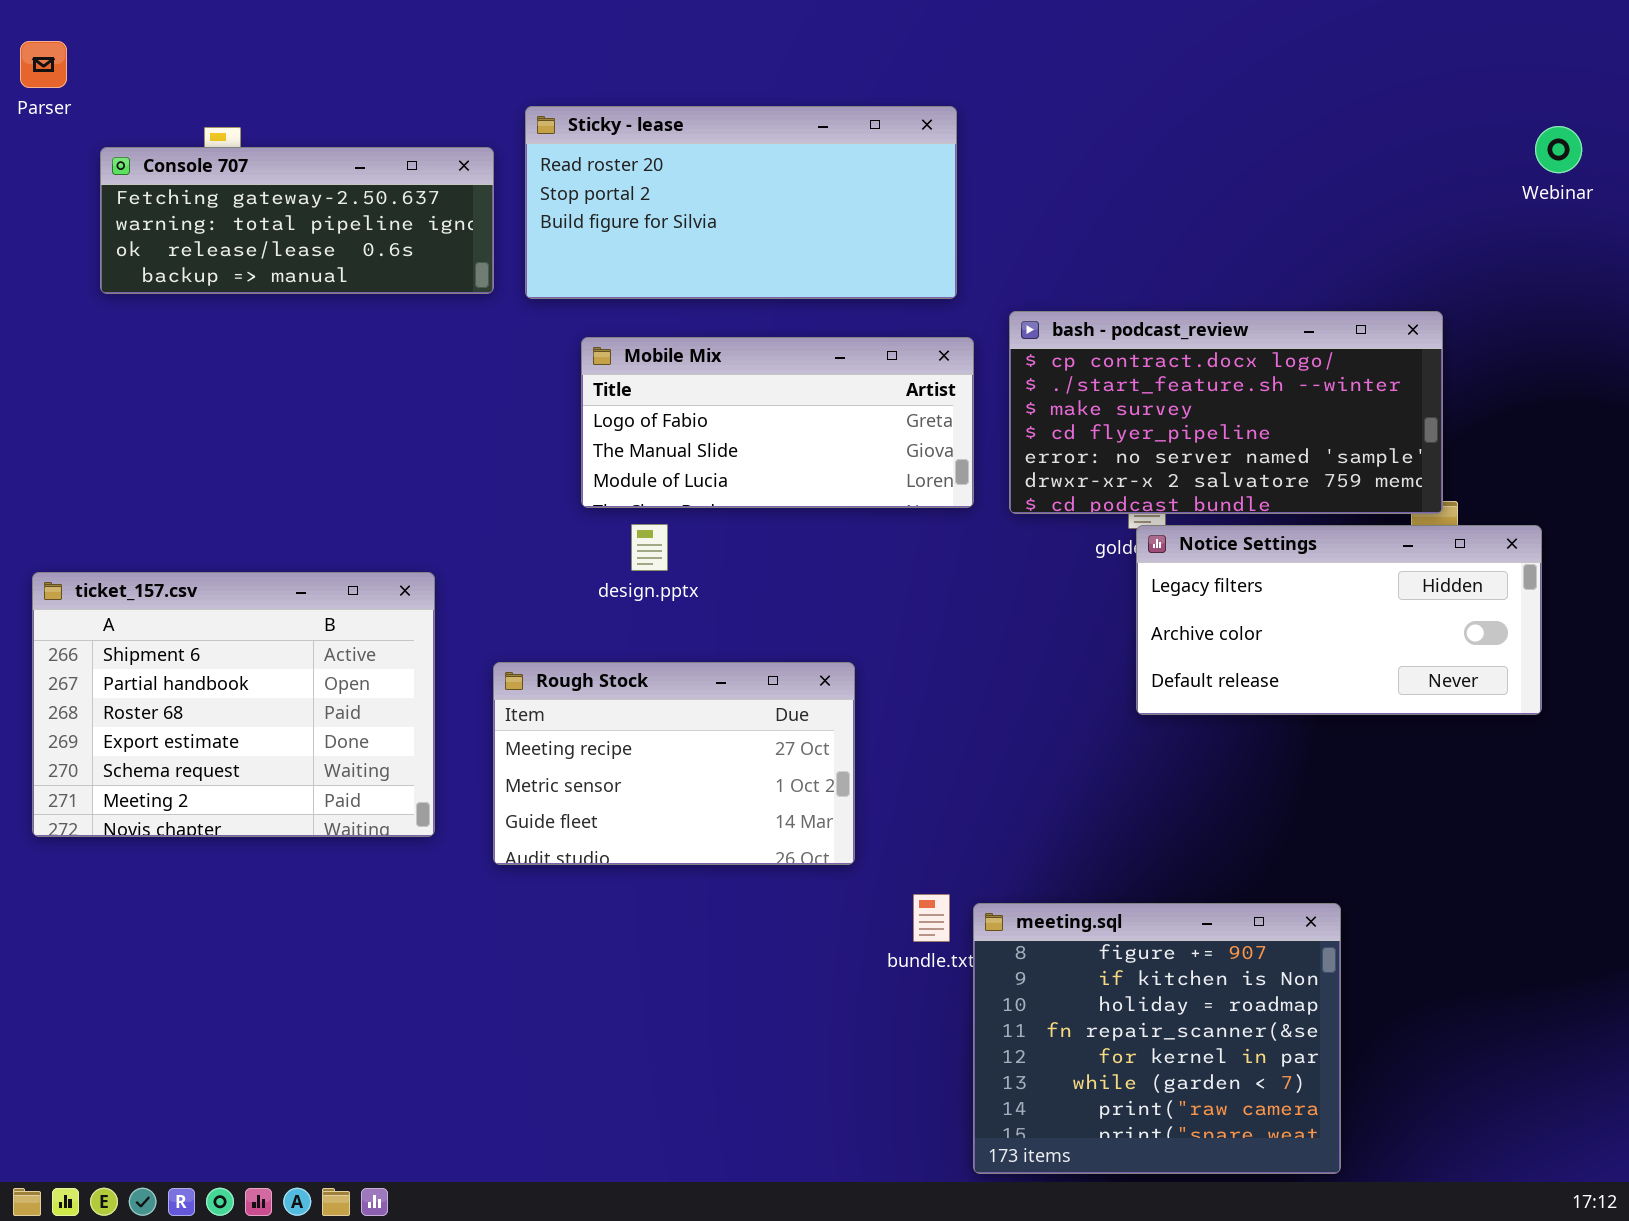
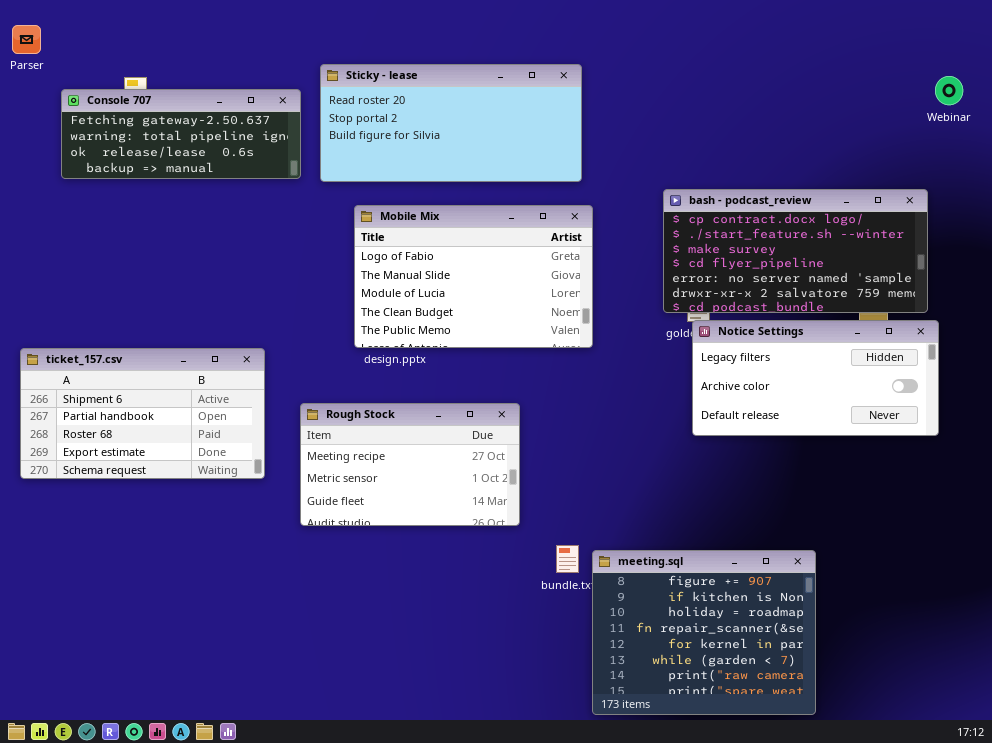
bash - podcast_review: [1009,311,1443,514] -> [663,189,928,313], moved
Mobile Mix: [581,337,974,508] -> [354,205,593,348], resized
ticket_157.csv: [32,572,435,837] -> [20,348,265,479], resized

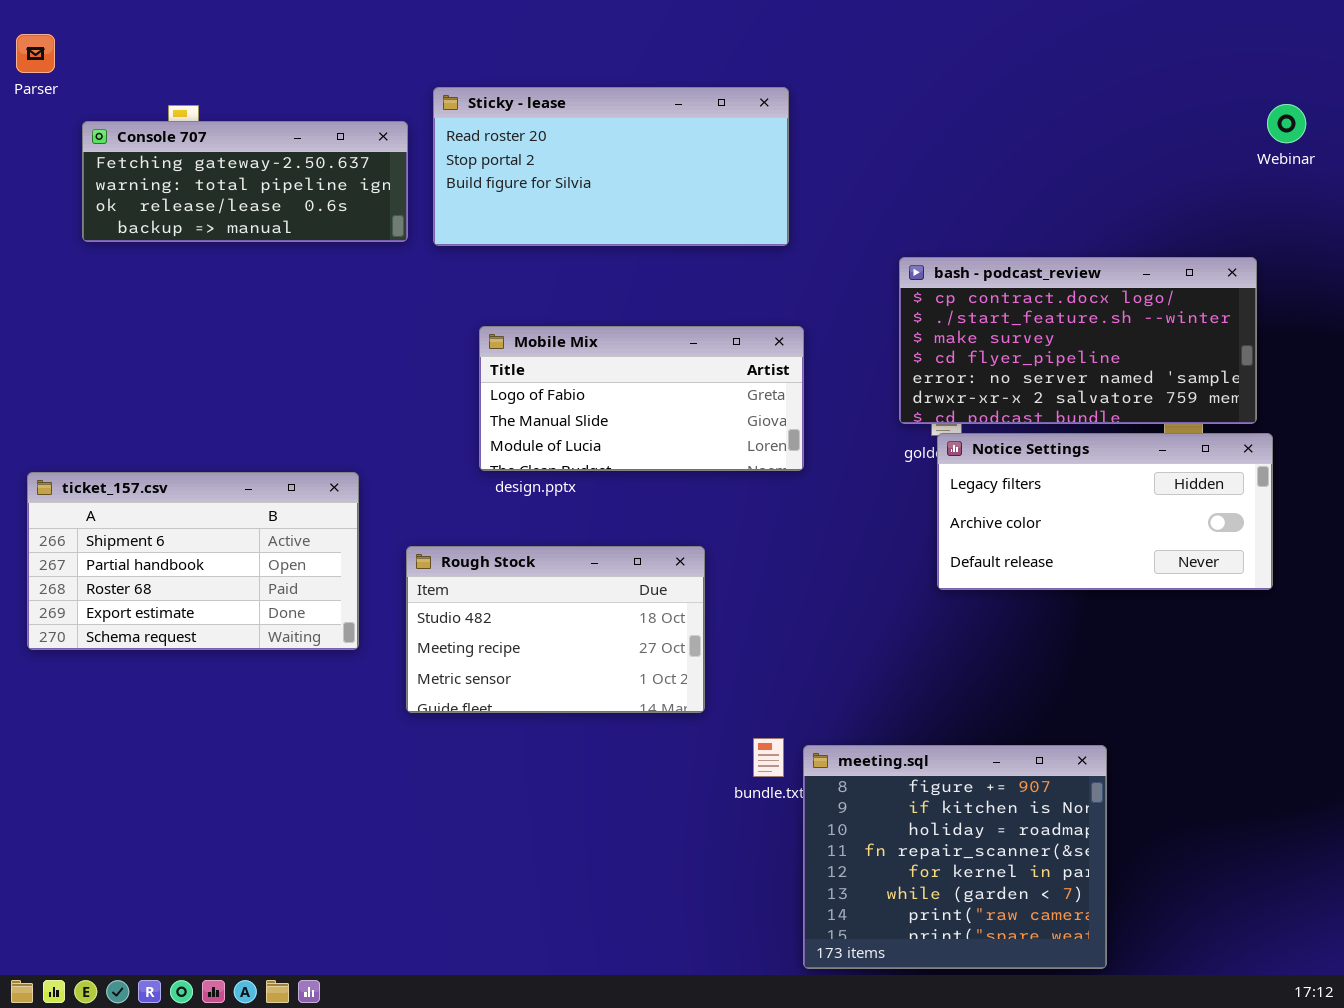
Mobile Mix: [354,205,593,348] -> [479,326,804,471], resized
Rough Stock: [300,403,520,526] -> [406,546,705,713], scrolled up 1 row

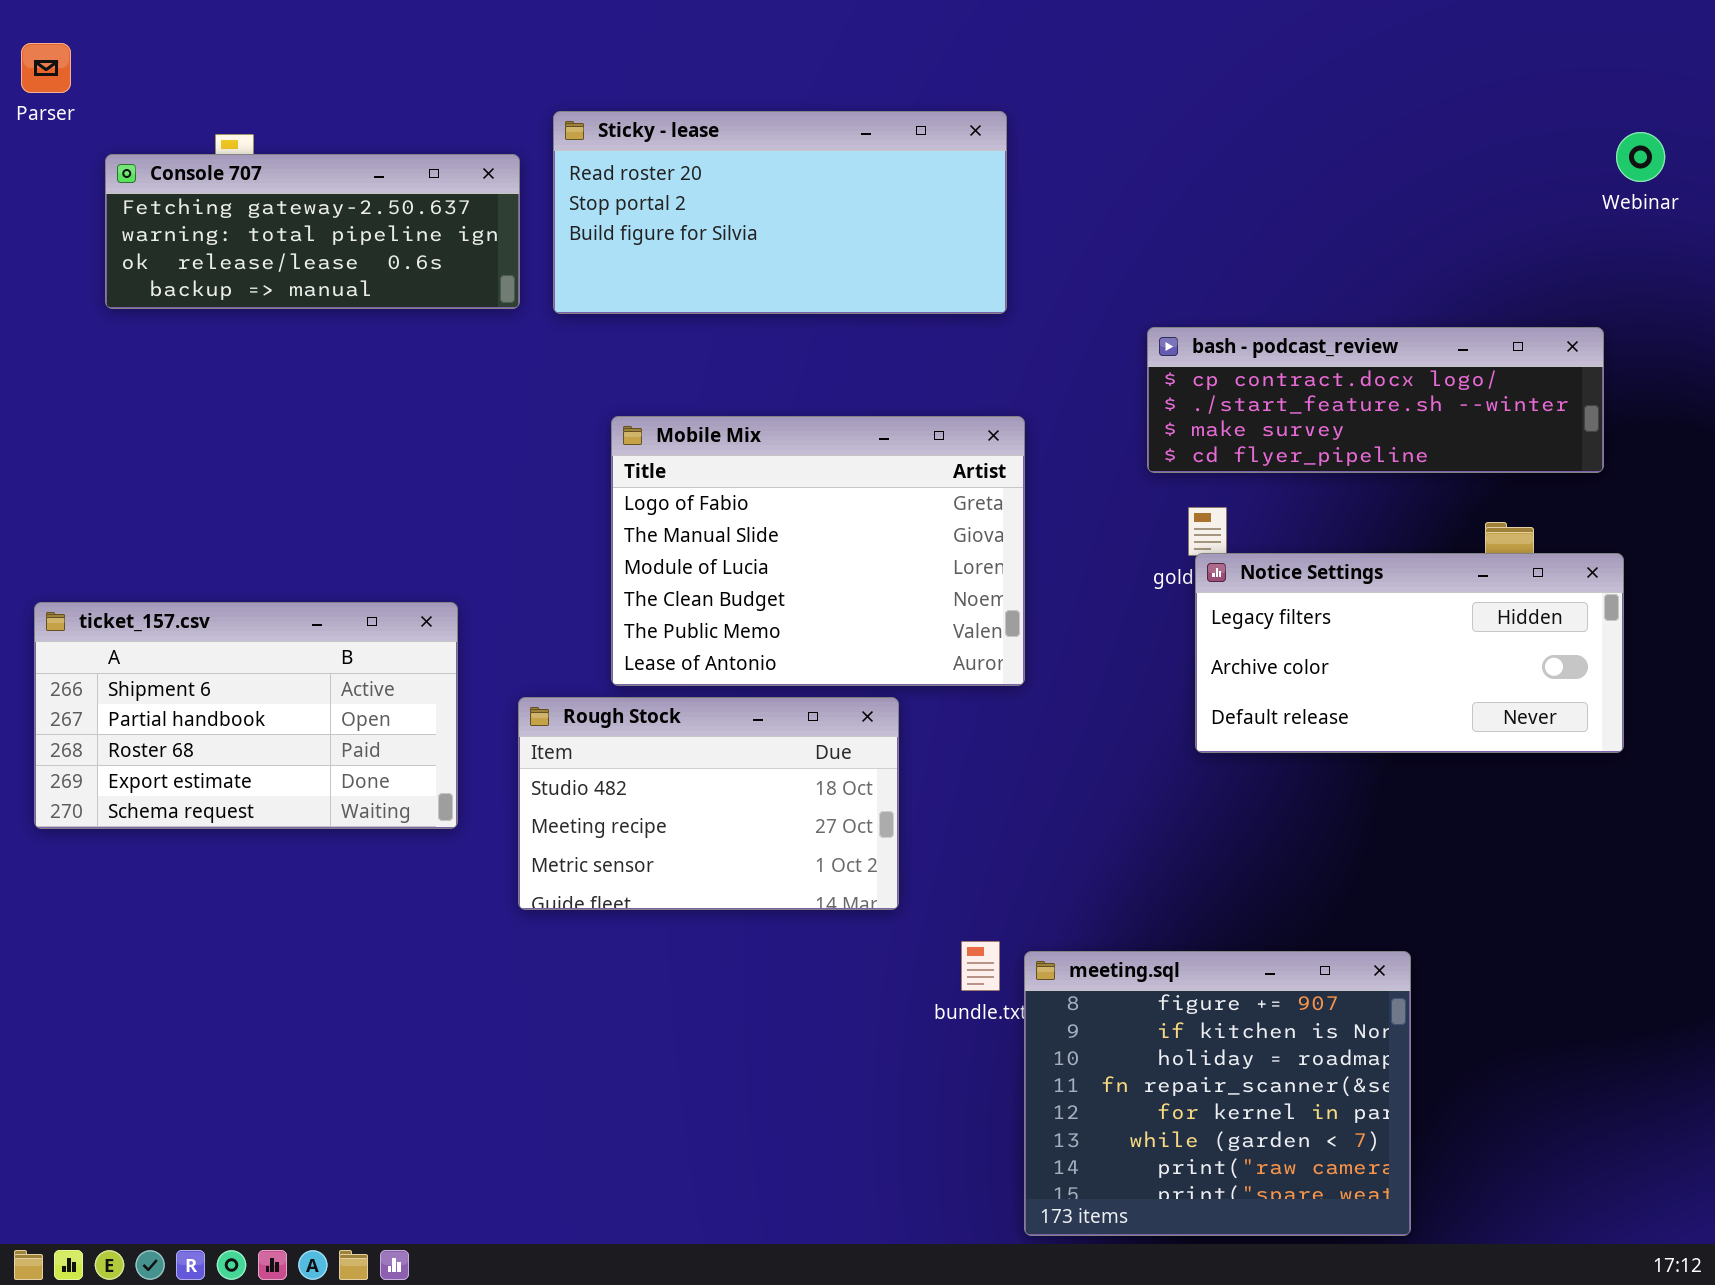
bash - podcast_review: [899,257,1257,424] -> [1147,327,1604,473], resized
Mobile Mix: [479,326,804,471] -> [611,416,1025,686], resized

